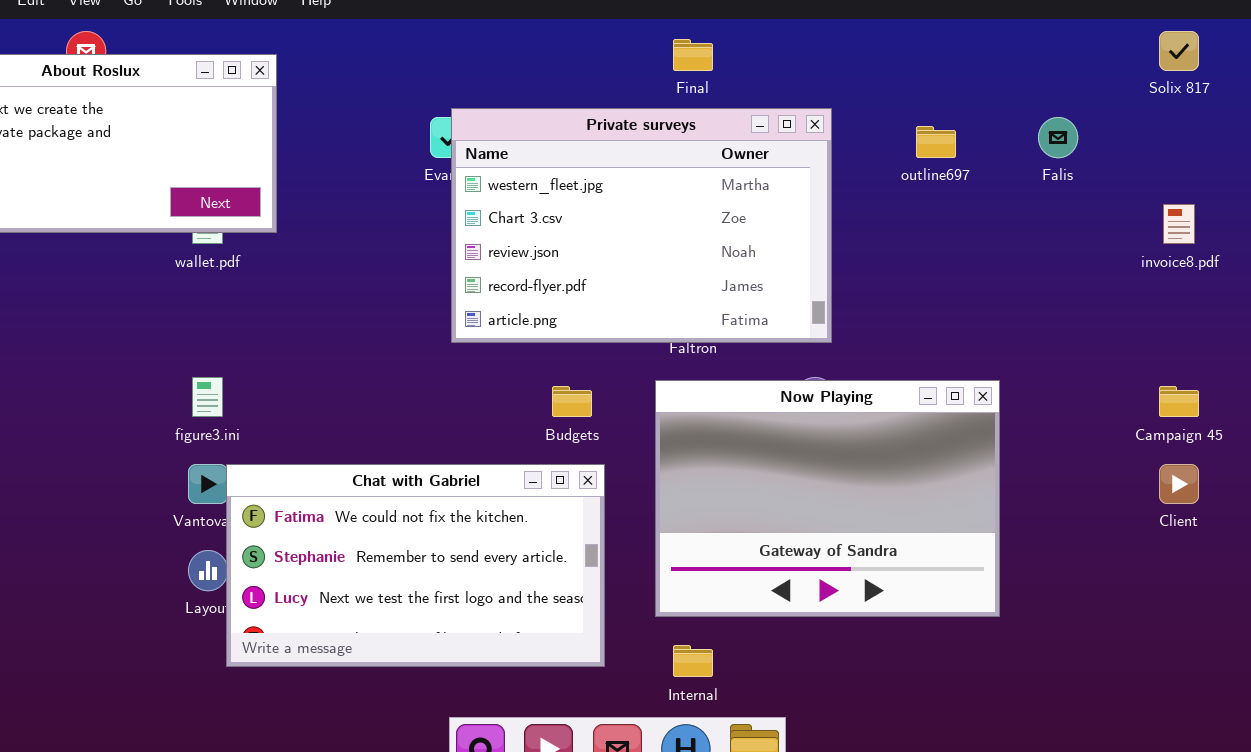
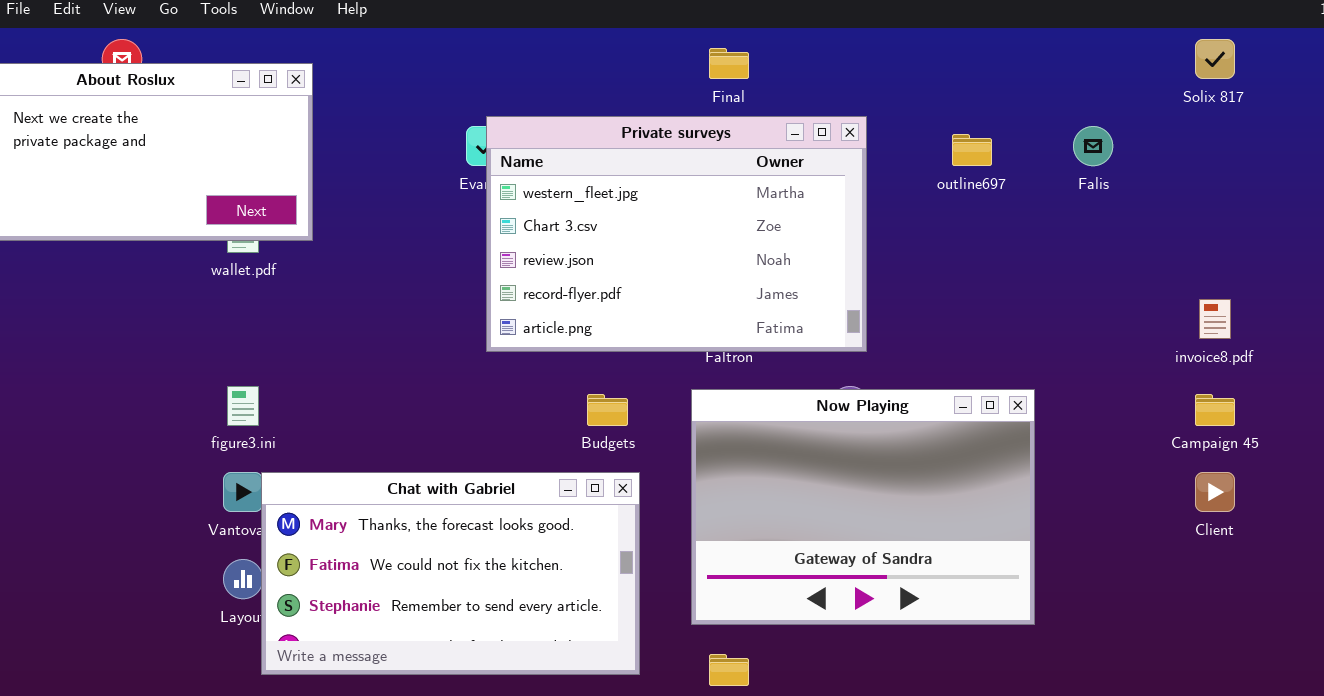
invoice8.pdf: [1163,204,1195,244] -> [1199,299,1231,339], moved
Chat with Gabriel: [226,464,605,667] -> [261,472,640,675], scrolled up 1 row

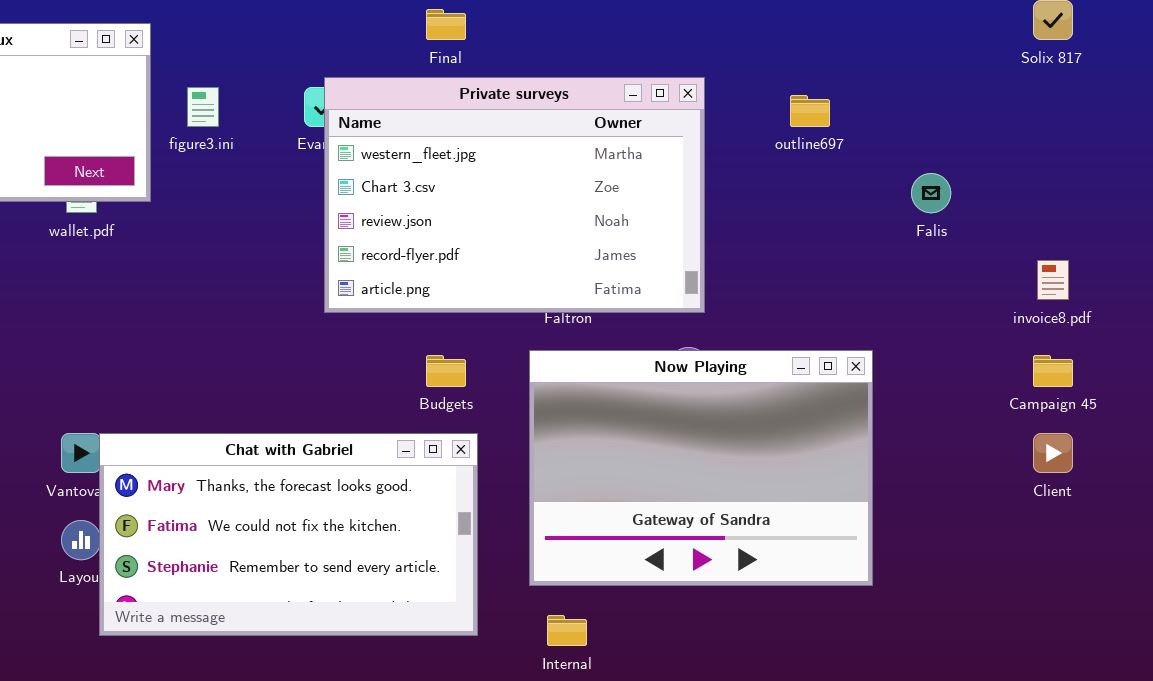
Final: [709,48,749,79] -> [426,9,466,40], moved
Falis: [1073,126,1113,166] -> [911,173,951,213], moved
figure3.ini: [227,386,259,426] -> [187,87,219,127], moved

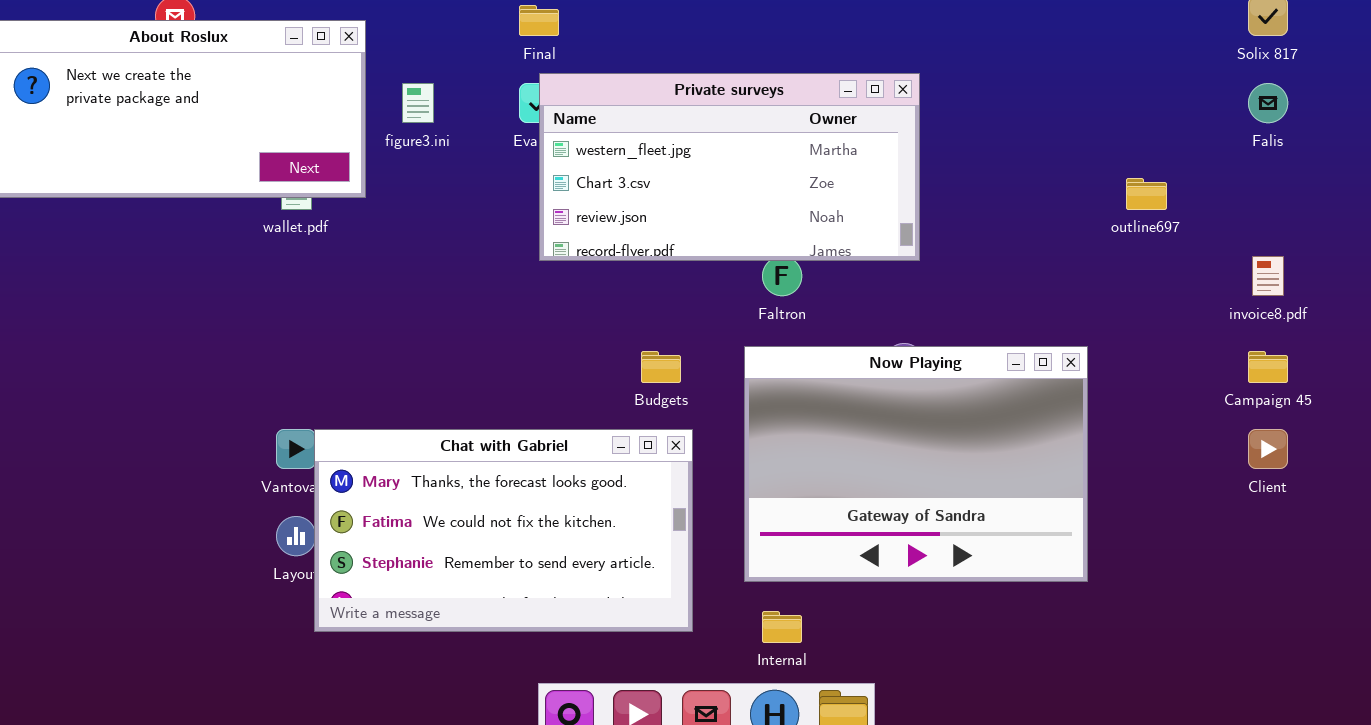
Final: [426,9,466,40] -> [519,5,559,36], moved
Private surveys: [324,77,705,313] -> [539,73,920,261], resized
outline697: [790,95,830,127] -> [1126,178,1167,210], moved
Falis: [911,173,951,213] -> [1248,83,1288,123], moved

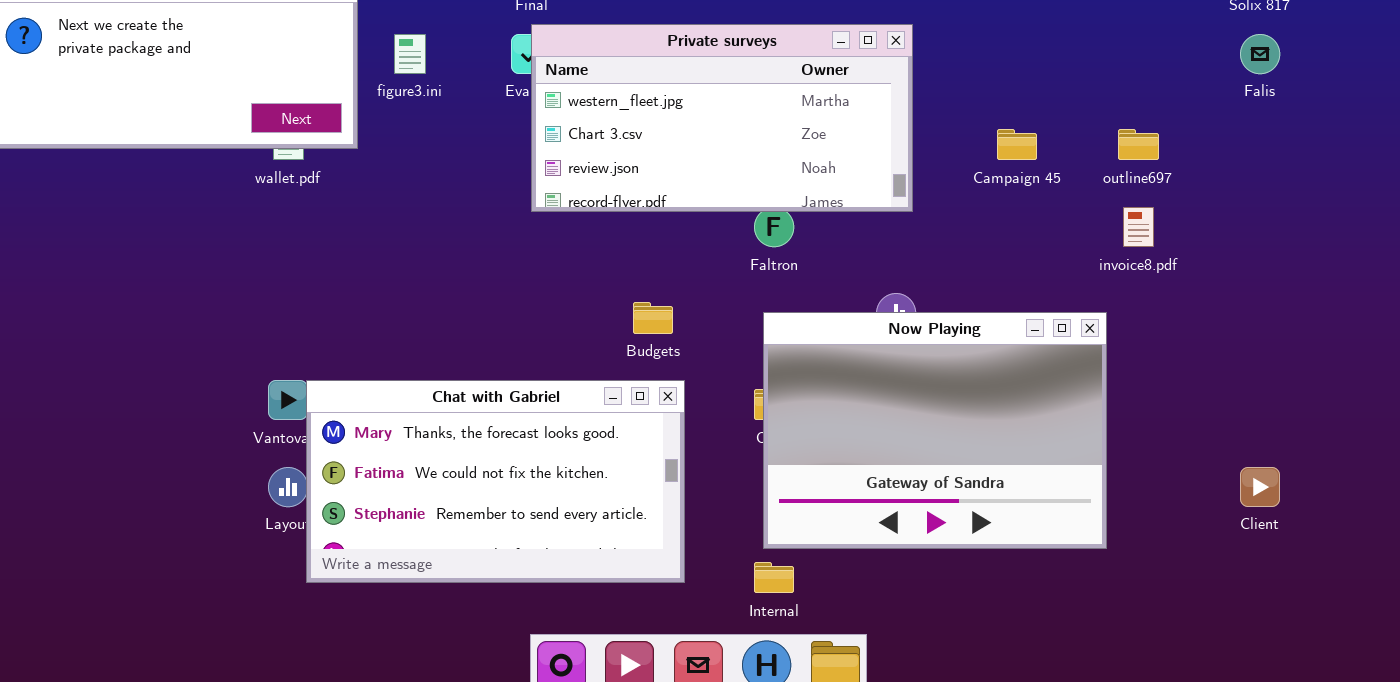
invoice8.pdf: [1252,256,1284,296] -> [1123,207,1154,247], moved
Now Playing: [744,346,1088,582] -> [763,312,1107,549], moved
Campaign 45: [1248,351,1288,383] -> [997,129,1037,160], moved
Client: [1248,429,1288,469] -> [1240,467,1280,507], moved

